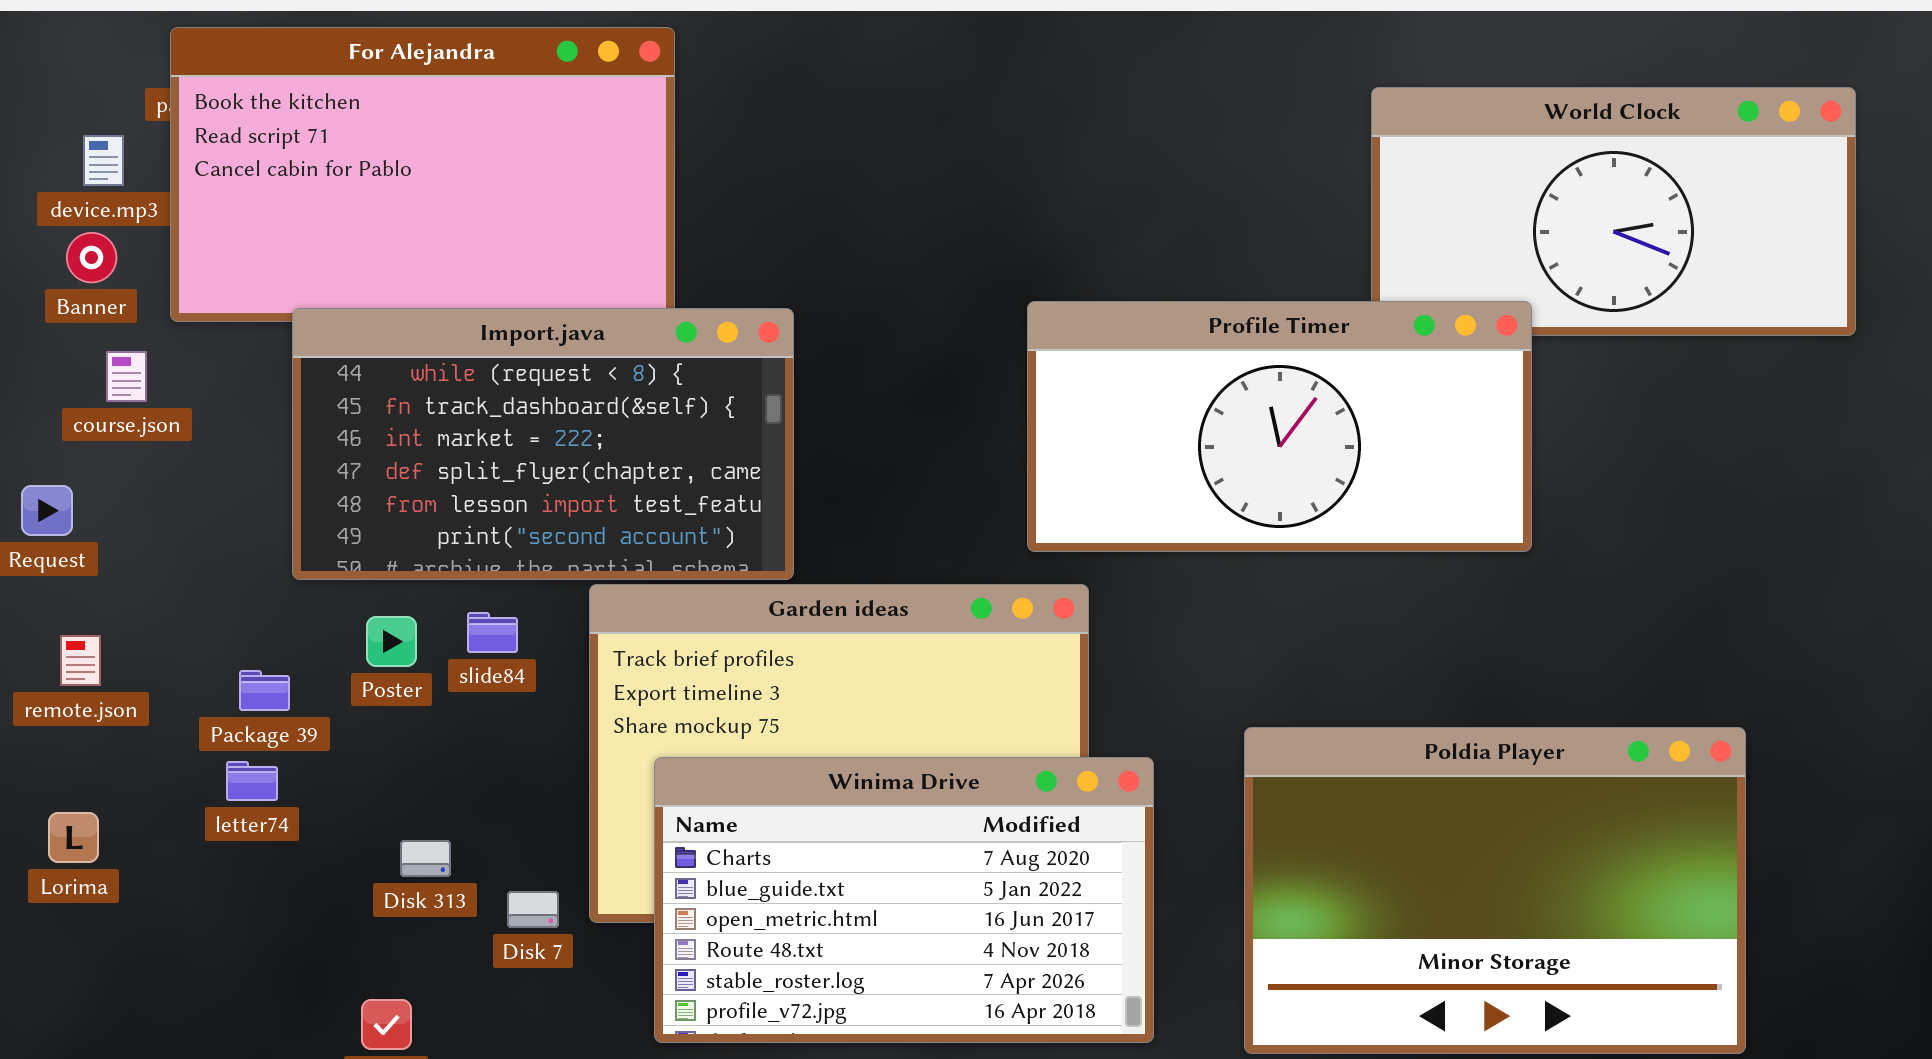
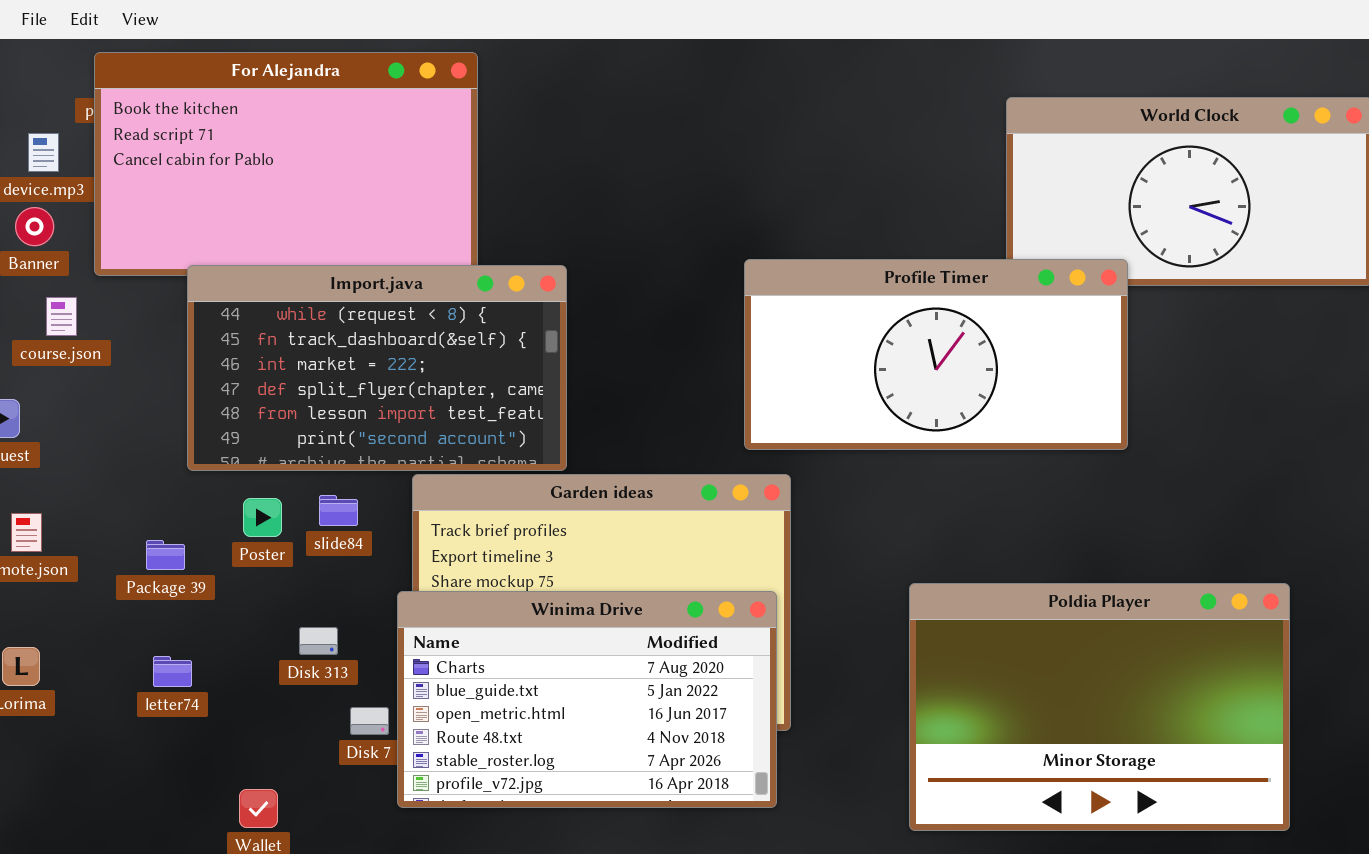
Winima Drive: [654,757,1154,1043] -> [397,591,777,808], moved
letter74: [226,761,278,801] -> [153,656,192,687], moved
Disk 313: [400,840,451,877] -> [299,627,338,655], moved

